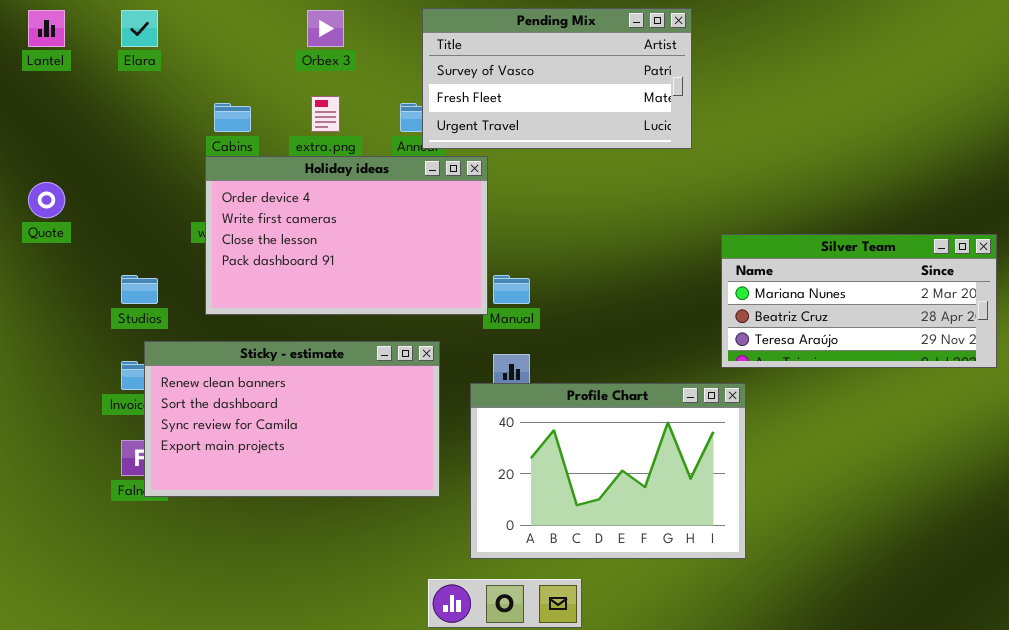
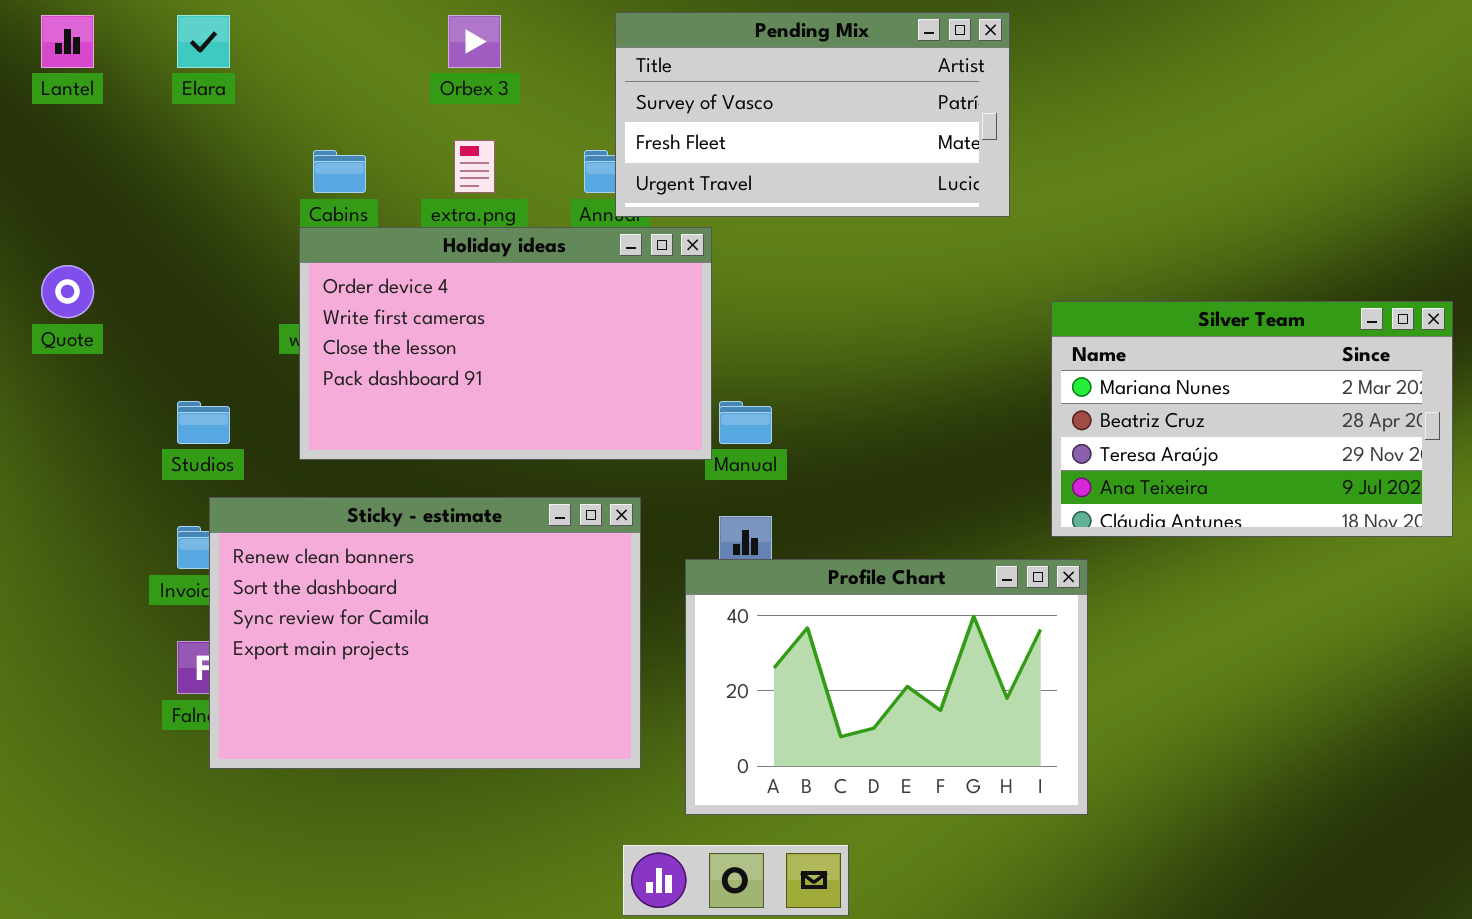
Silver Team: [721,234,997,368] -> [1051,301,1453,537], resized
Sticky - estimate: [144,341,440,497] -> [209,497,641,769], resized

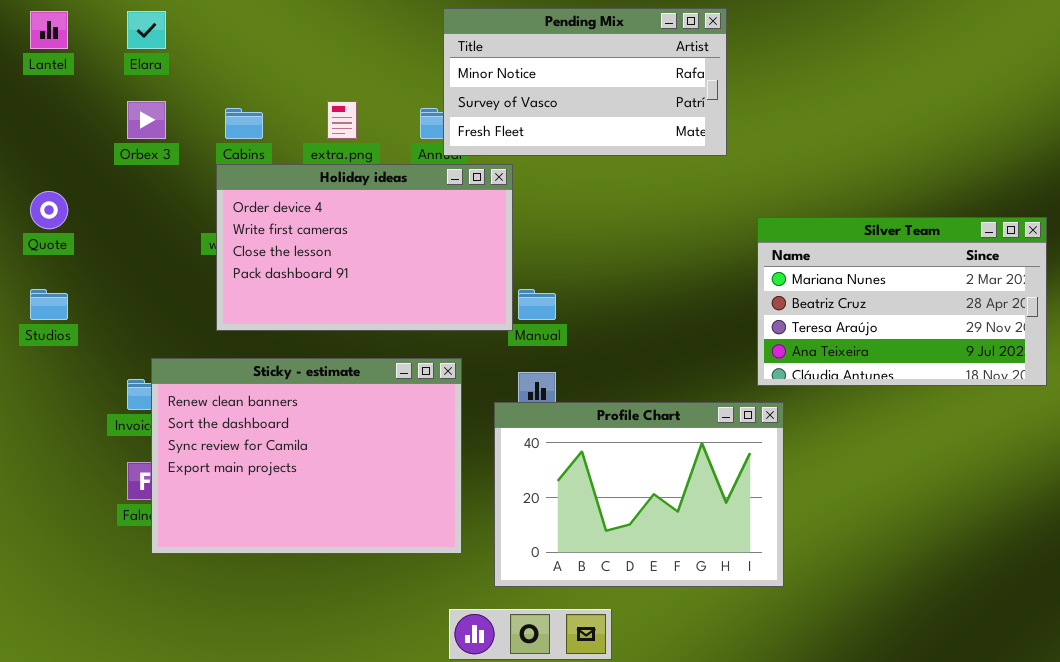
Pending Mix: [615,12,1010,217] -> [443,8,727,156], scrolled up 1 row
Orbex 3: [448,15,501,68] -> [127,101,166,139], moved
Studios: [177,401,230,444] -> [30,289,68,320], moved

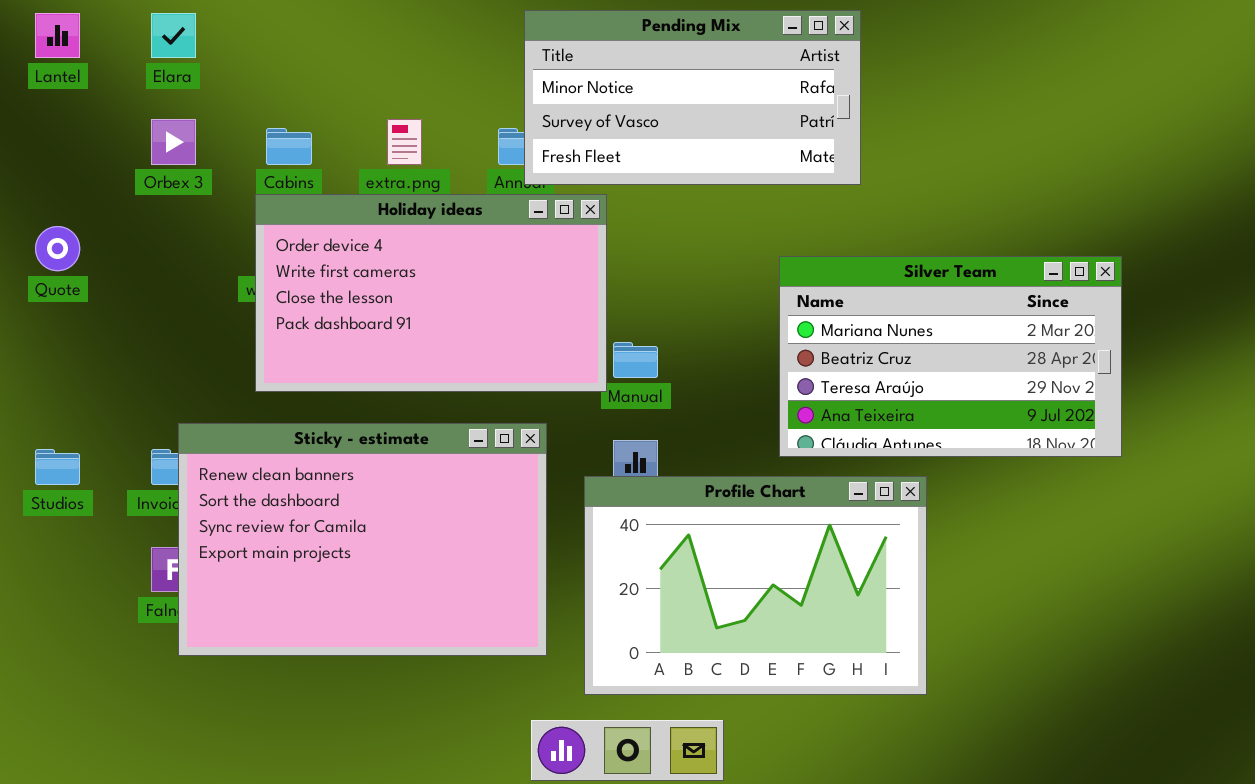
Silver Team: [757,217,1047,386] -> [779,256,1122,457], moved
Studios: [30,289,68,320] -> [35,449,80,485], moved

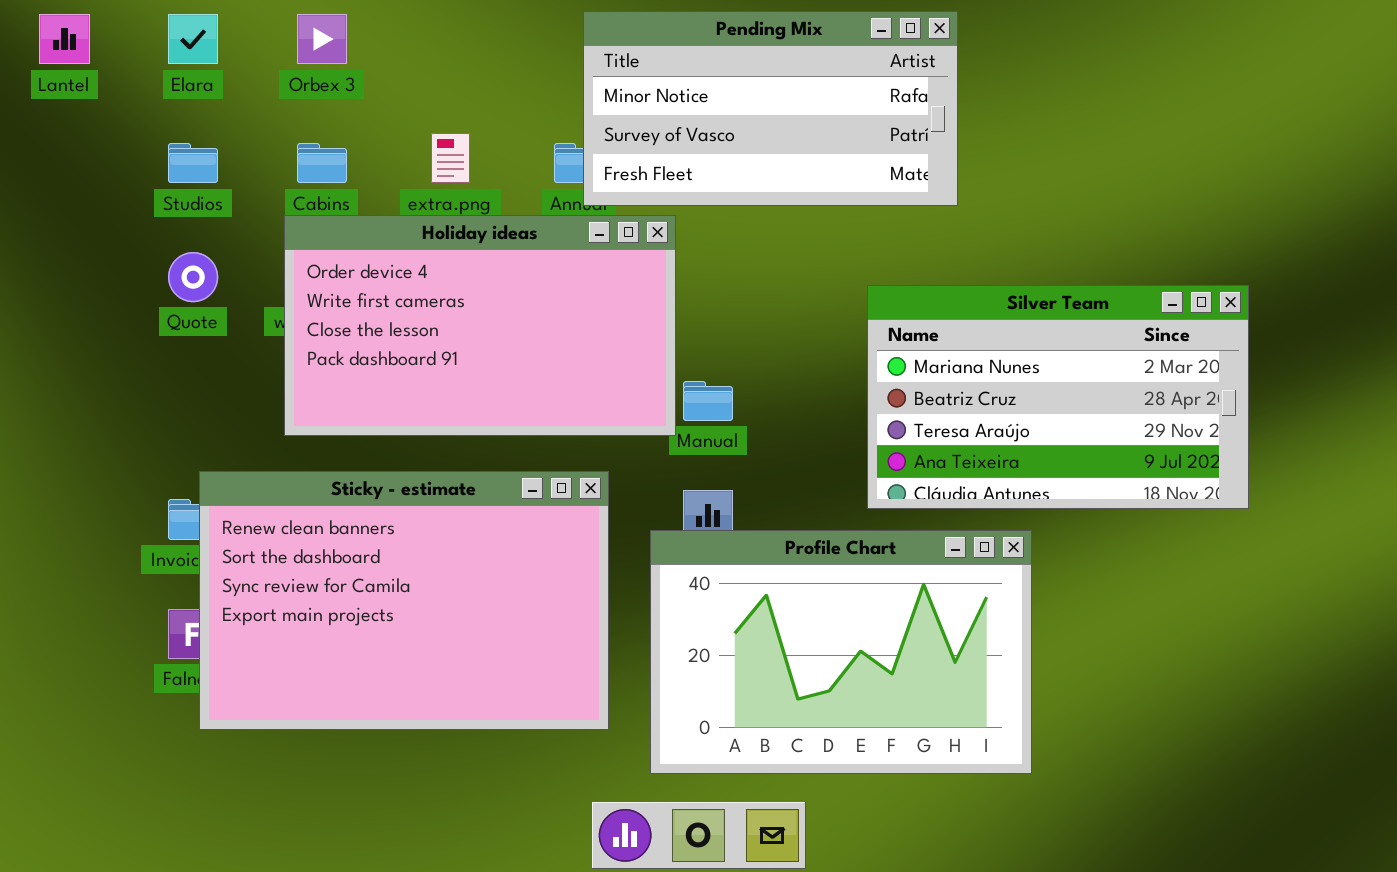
Orbex 3: [151,119,196,165] -> [297,14,347,64], moved
Quote: [35,226,80,271] -> [168,252,218,302], moved
Studios: [35,449,80,485] -> [168,143,218,183], moved

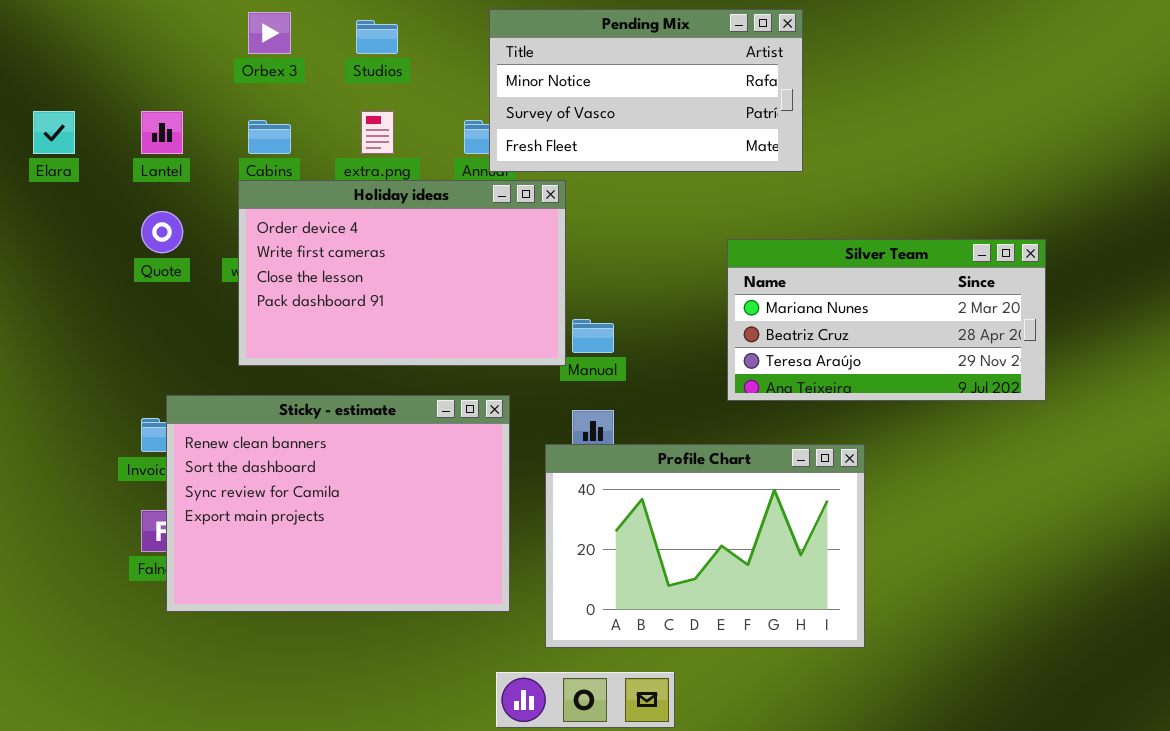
Lantel: [39,14,90,64] -> [141,111,183,154], moved
Elara: [168,14,218,64] -> [33,111,75,154], moved
Studios: [168,143,218,183] -> [356,20,398,54], moved
Silver Team: [867,285,1249,509] -> [727,239,1046,401], resized

